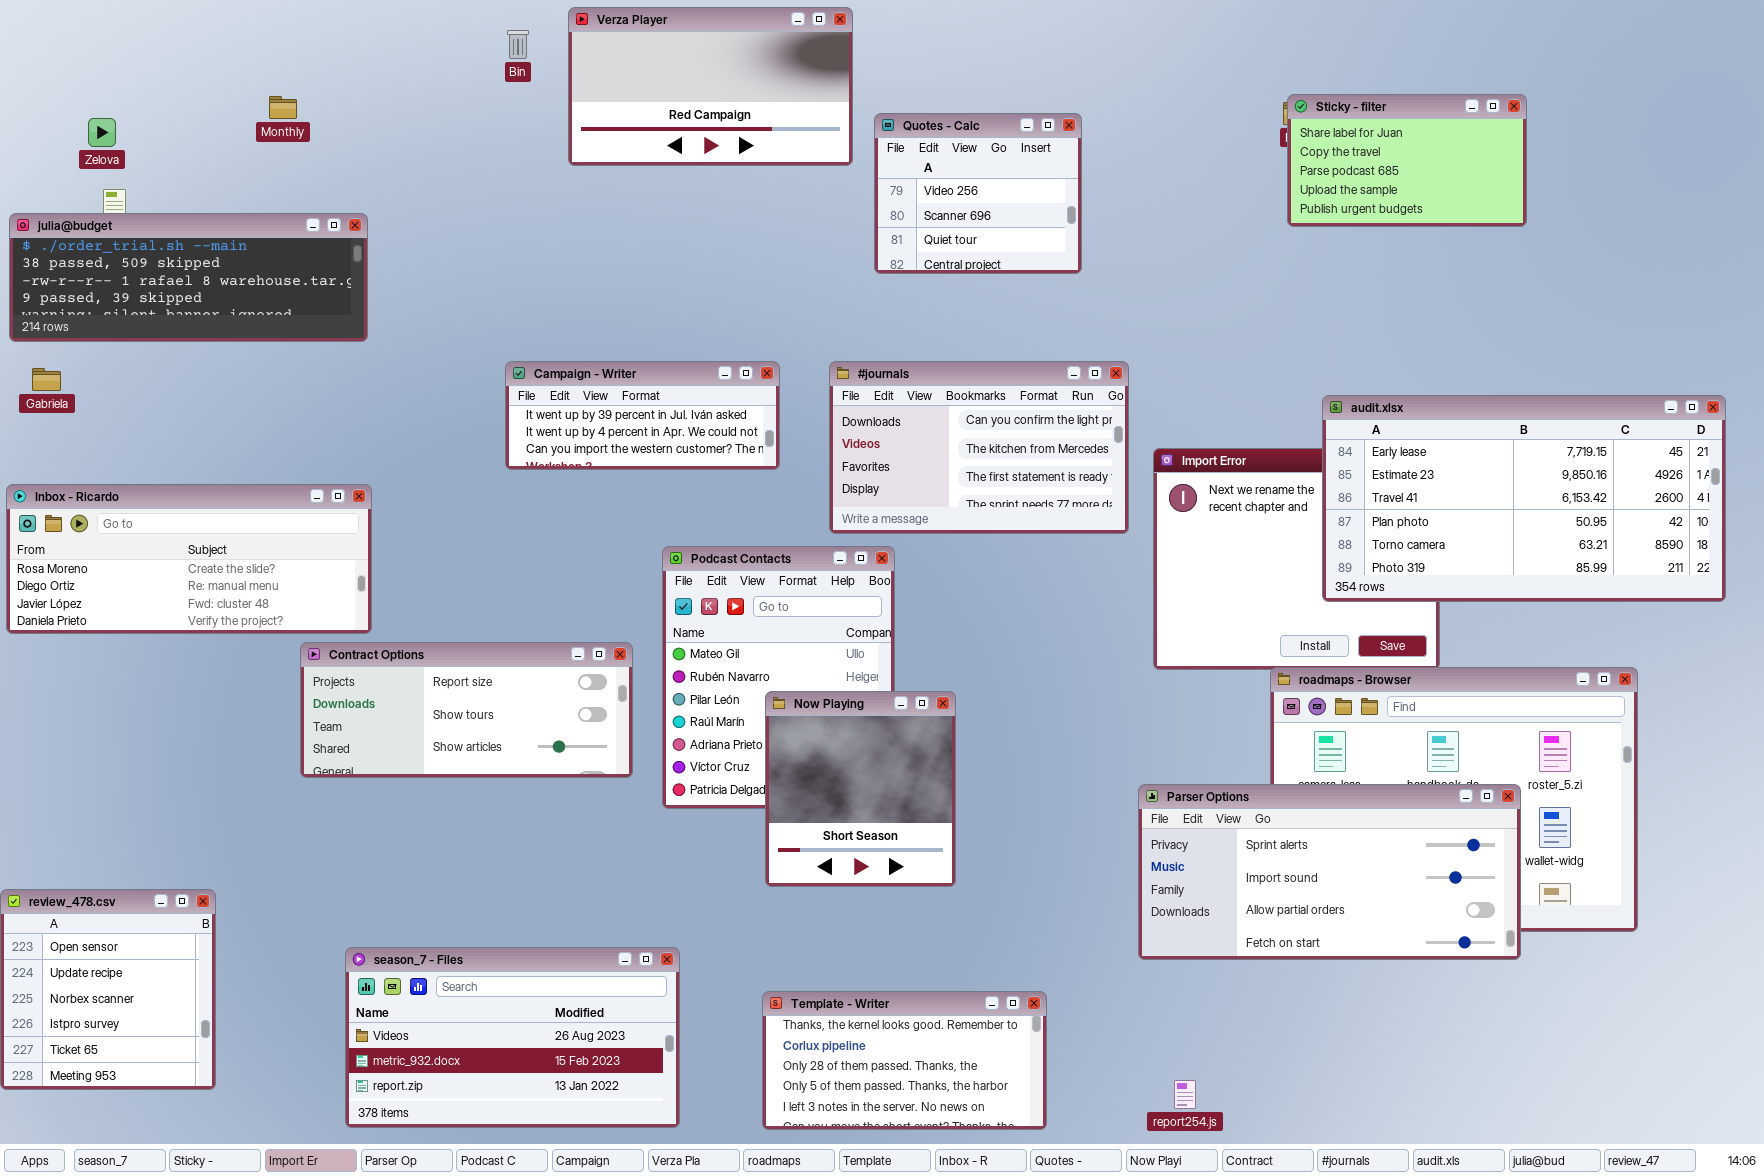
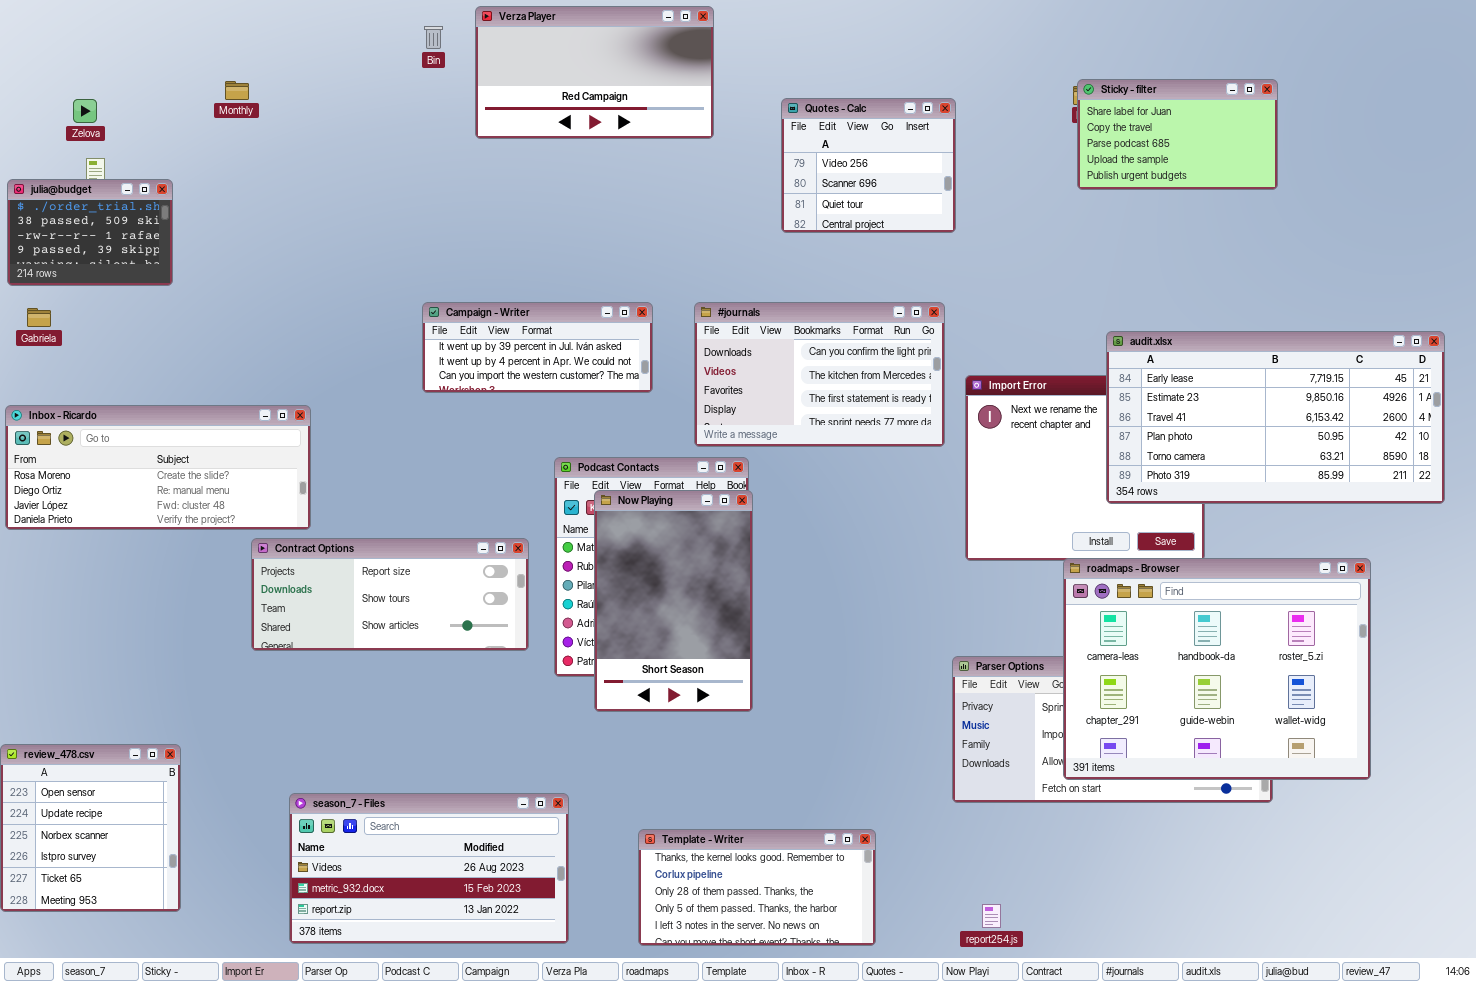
Quotes - Calc: [874,113,1082,274] -> [781,98,956,233], moved
julia@budget: [9,213,368,342] -> [7,179,173,286], resized
roadmaps - Browser: [1270,667,1638,932] -> [1063,558,1371,780], raised
Now Playing: [765,691,956,887] -> [594,490,753,712], moved, resized

